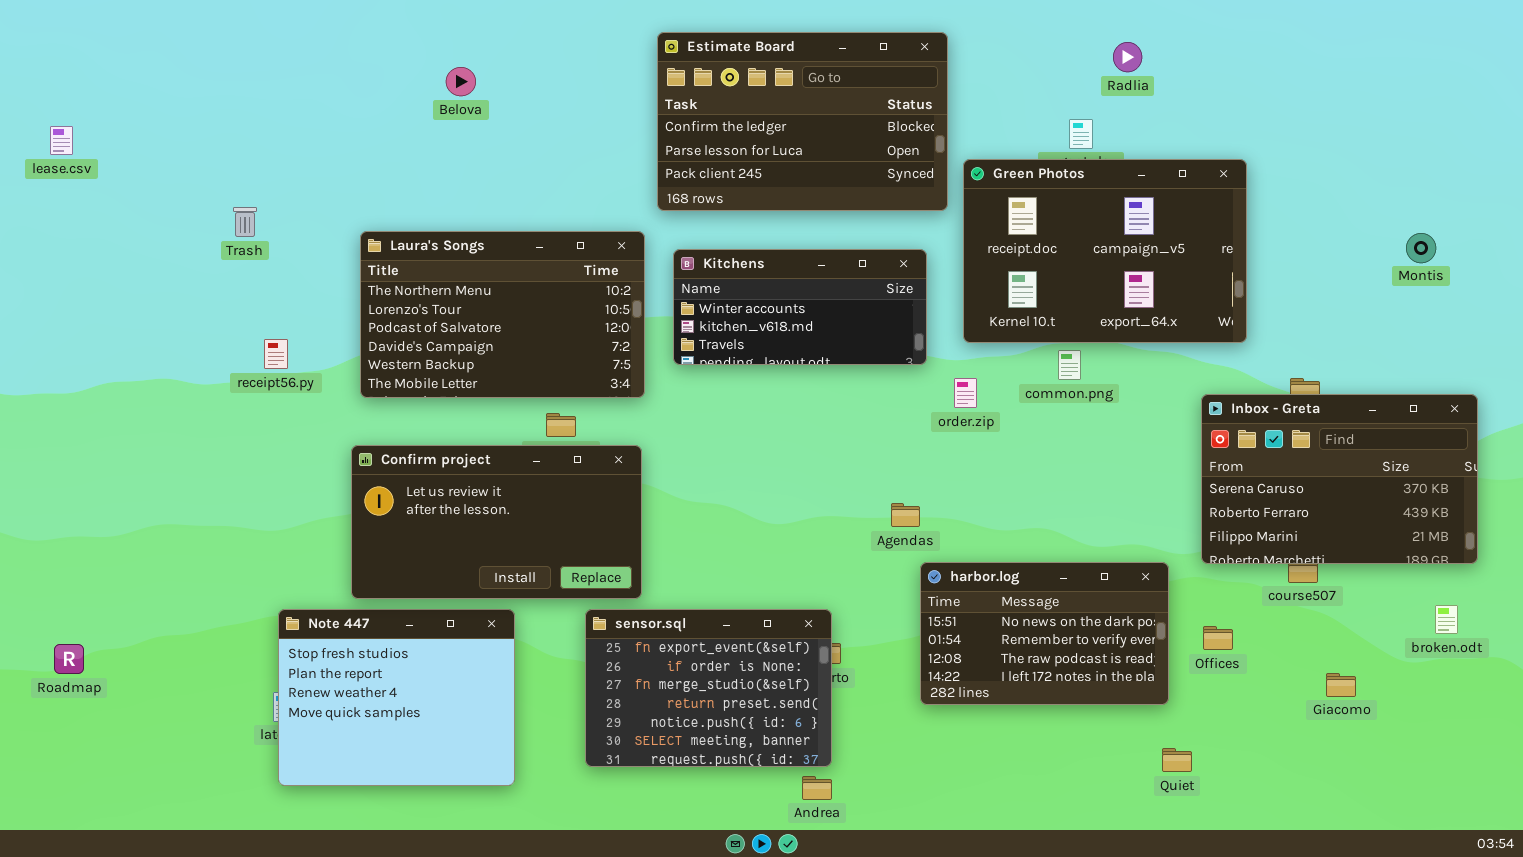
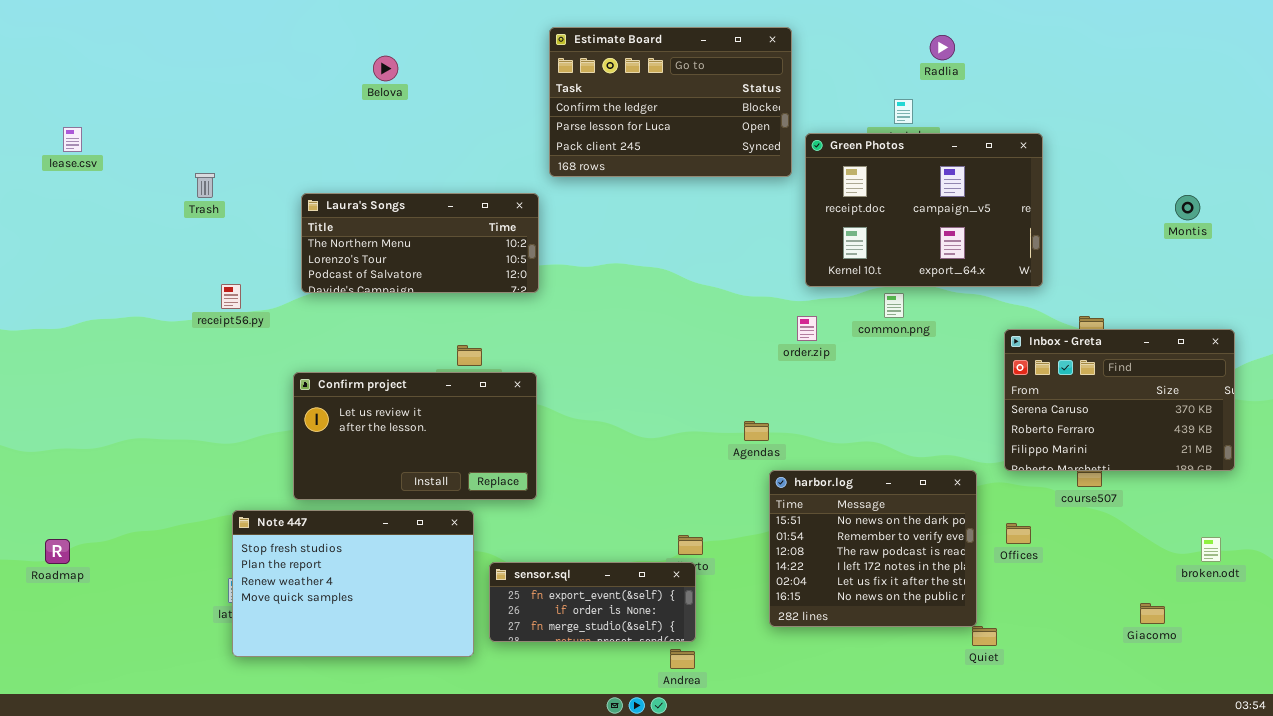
lease.csv: [50,126,73,155] -> [63,127,82,152], moved
Laura's Songs: [360,231,645,398] -> [301,193,539,293], resized
Kitchens: [673,249,927,365] -> none, closed
harbor.log: [920,562,1169,705] -> [769,470,977,627], resized
broken.odt: [1435,605,1458,634] -> [1201,537,1221,562], moved
sensor.sql: [585,609,832,767] -> [489,562,696,642], resized
Note 447: [278,609,515,786] -> [232,510,474,657], resized
Giacomo: [1326,673,1356,697] -> [1140,603,1165,624], moved

